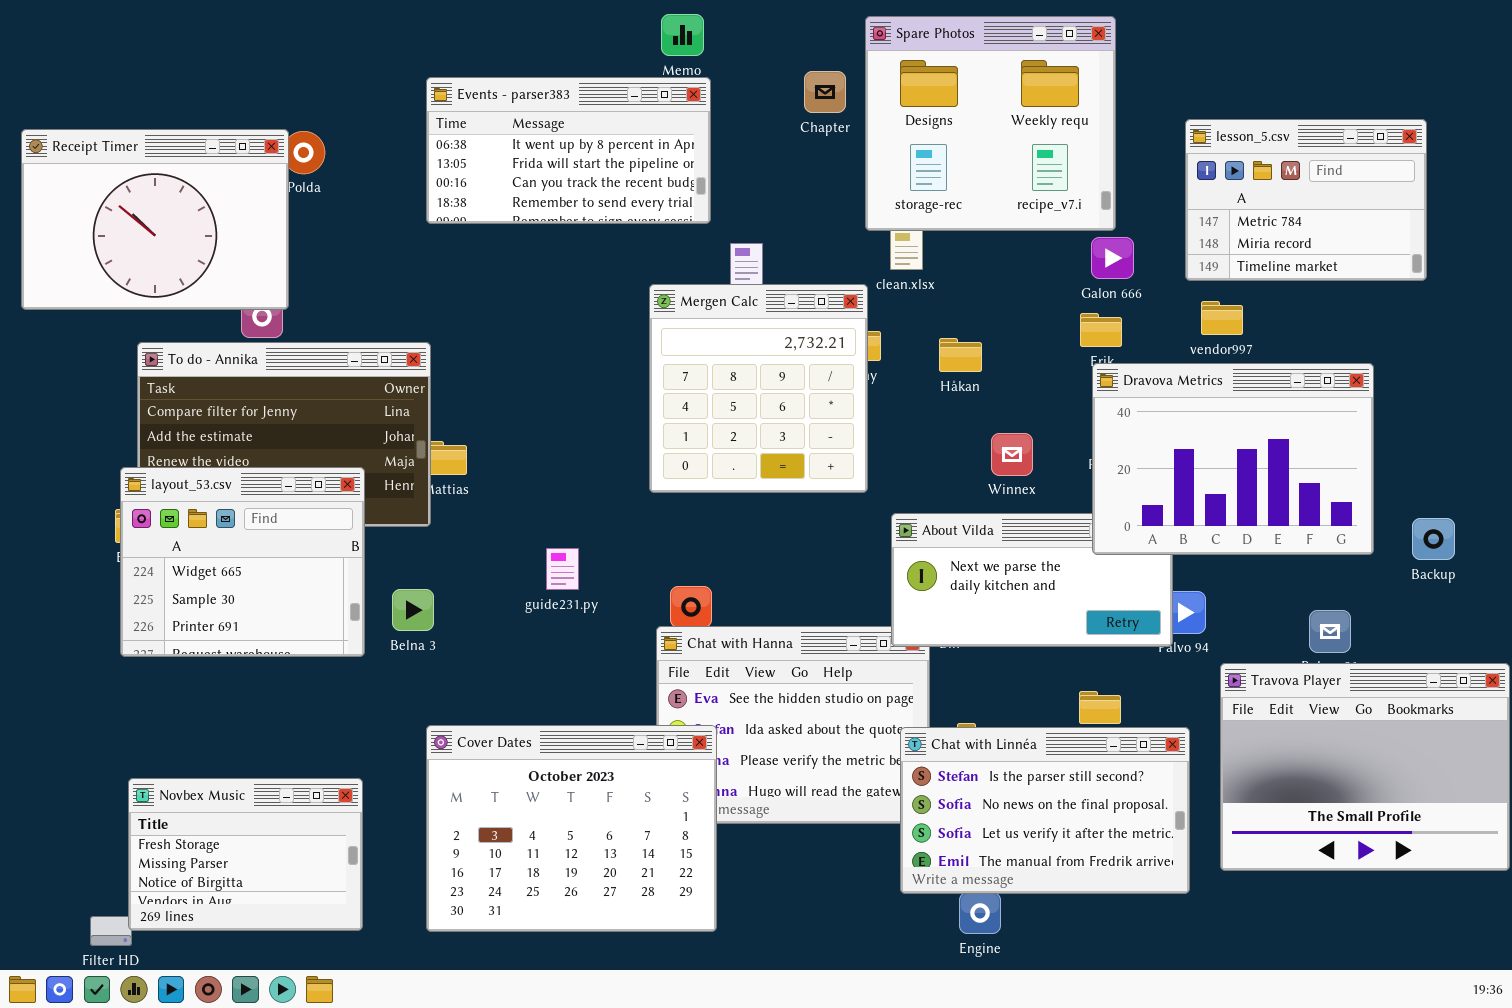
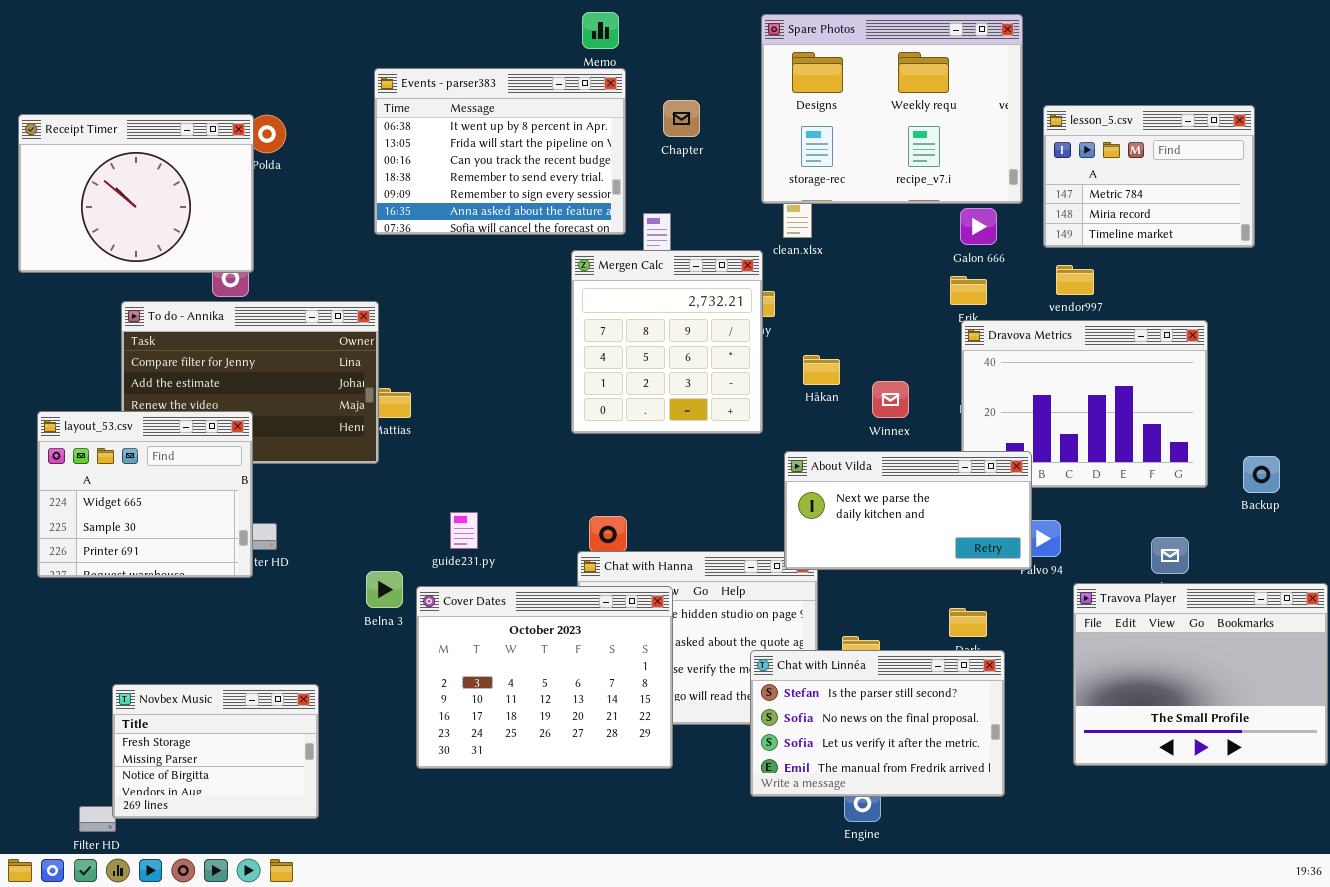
Spare Photos: [865,16,1116,231] -> [761,14,1023,204], resized
Chapter: [804,71,846,113] -> [663,100,700,137], moved
Events - parser383: [426,77,711,224] -> [374,68,626,235], resized
Håkan: [939,338,982,372] -> [803,355,840,385], moved
layout_53.csv: [120,467,365,657] -> [37,411,253,578], moved
About Vilda: [891,513,1173,647] -> [784,451,1032,570], raised
guide231.py: [546,548,579,590] -> [450,512,478,549], moved
Belna 3: [392,589,434,631] -> [366,571,403,608], moved
Cover Dates: [426,725,717,932] -> [416,586,673,769], moved
Chat with Linnéa: [900,727,1190,894] -> [750,650,1005,797], moved

